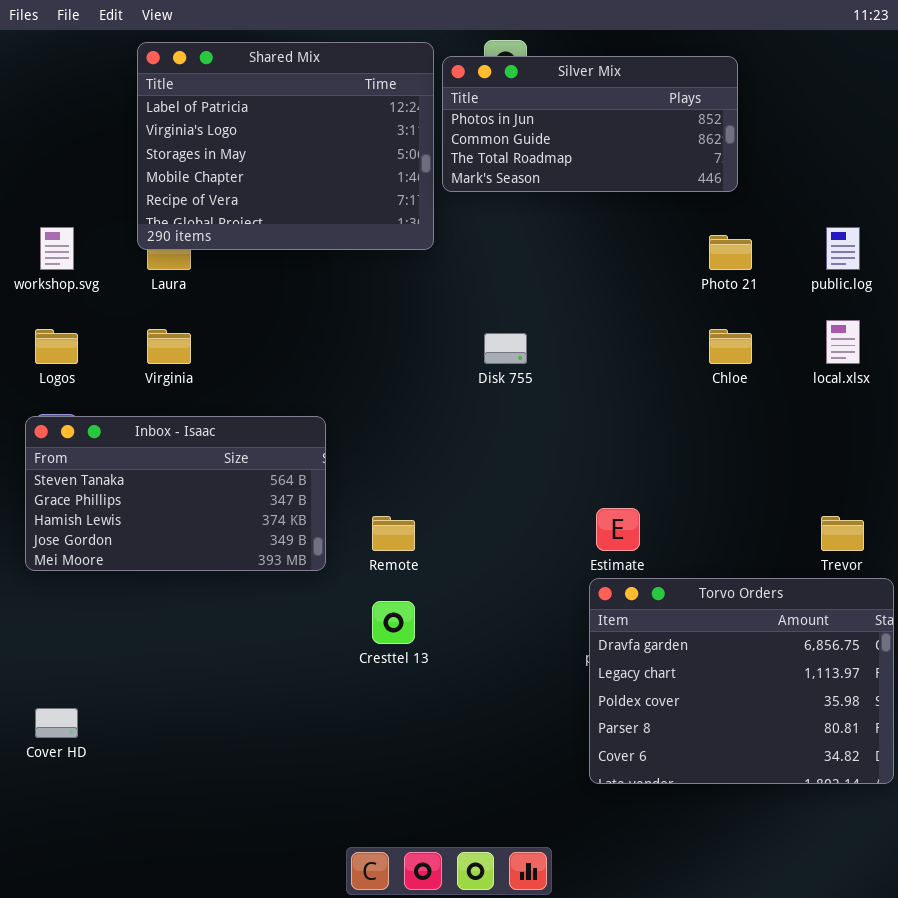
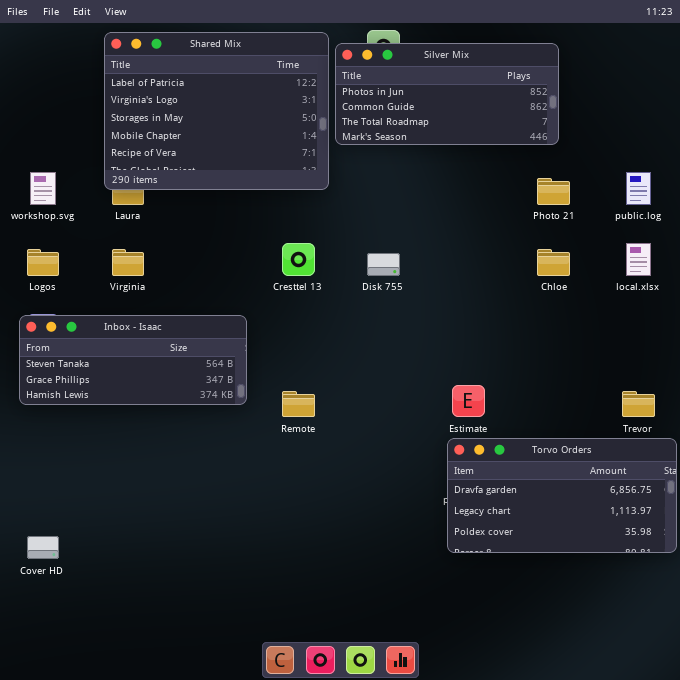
Inbox - Isaac: [25,416,326,571] -> [19,315,247,405], resized
Torvo Orders: [589,578,894,784] -> [447,438,677,553], resized
Cresttel 13: [372,601,415,644] -> [282,243,315,276], moved

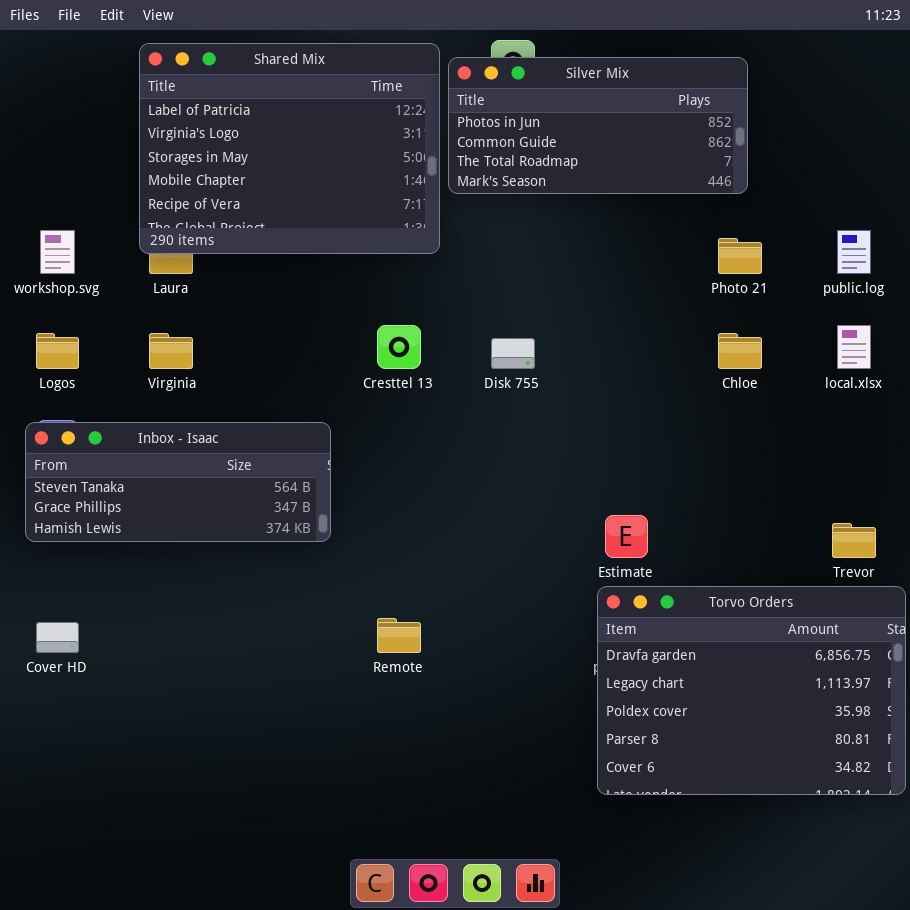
Remote: [282,391,315,417] -> [377,618,421,653], moved
Torvo Orders: [447,438,677,553] -> [597,586,906,795], resized
Cover HD: [27,536,59,559] -> [36,622,79,653], moved

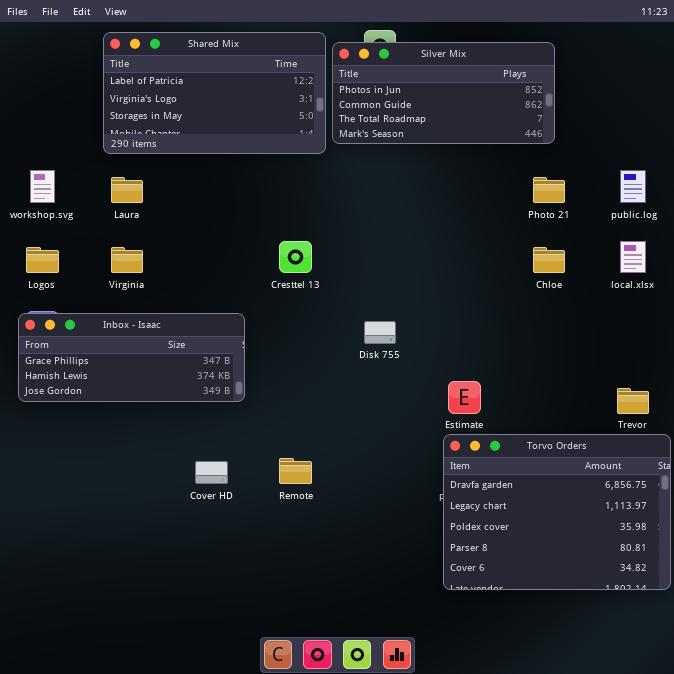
Shared Mix: [139,43,440,254] -> [103,32,326,154], resized
Disk 755: [491,338,535,369] -> [364,321,396,344], moved
Inbox - Isaac: [25,422,331,542] -> [18,313,245,402], scrolled down 1 row
Cover HD: [36,622,79,653] -> [195,461,228,484], moved

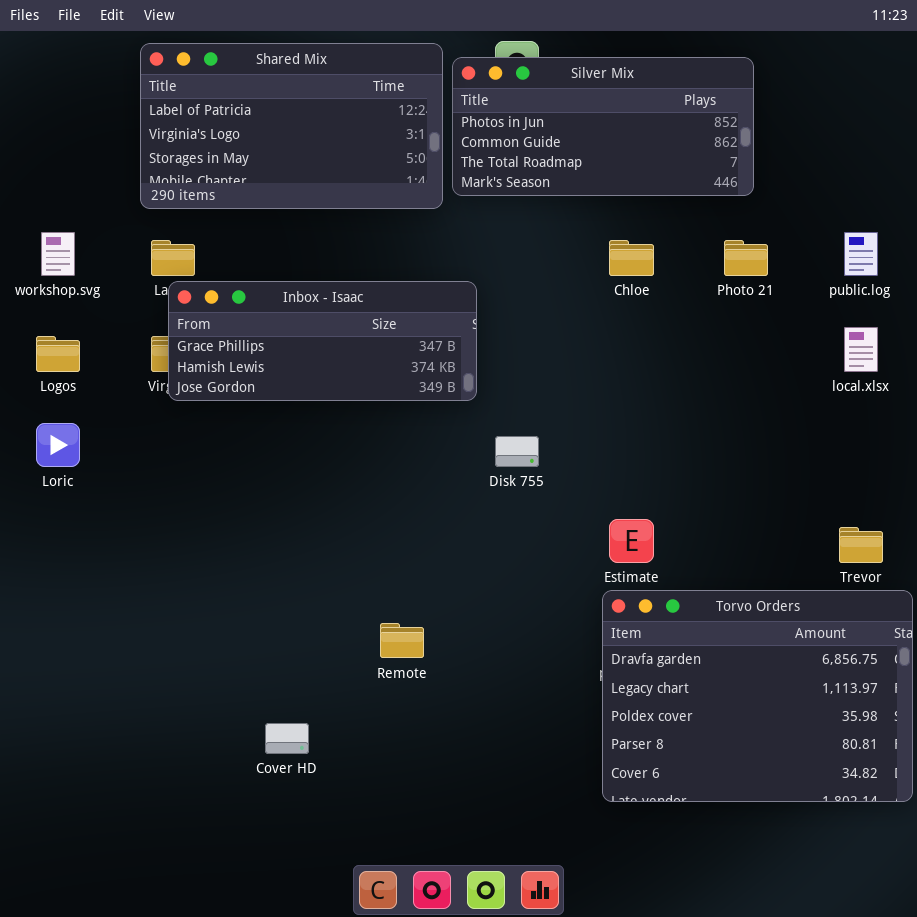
Chloe: [533,247,565,273] -> [609,240,654,276], moved
Inbox - Isaac: [18,313,245,402] -> [168,281,477,401], moved
Cover HD: [195,461,228,484] -> [265,723,309,754], moved

